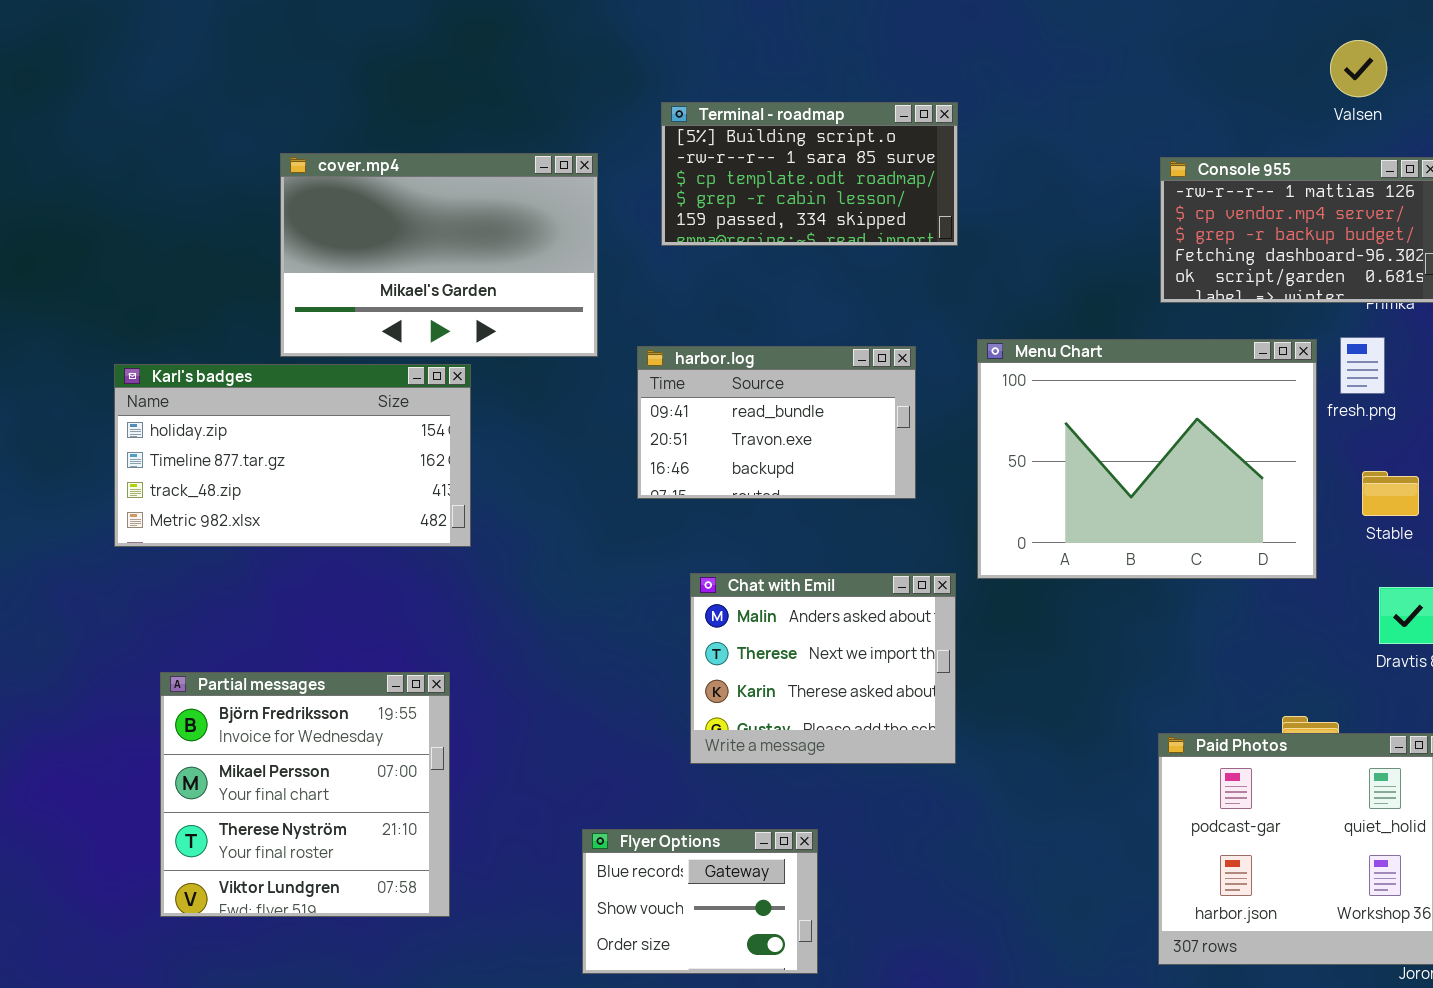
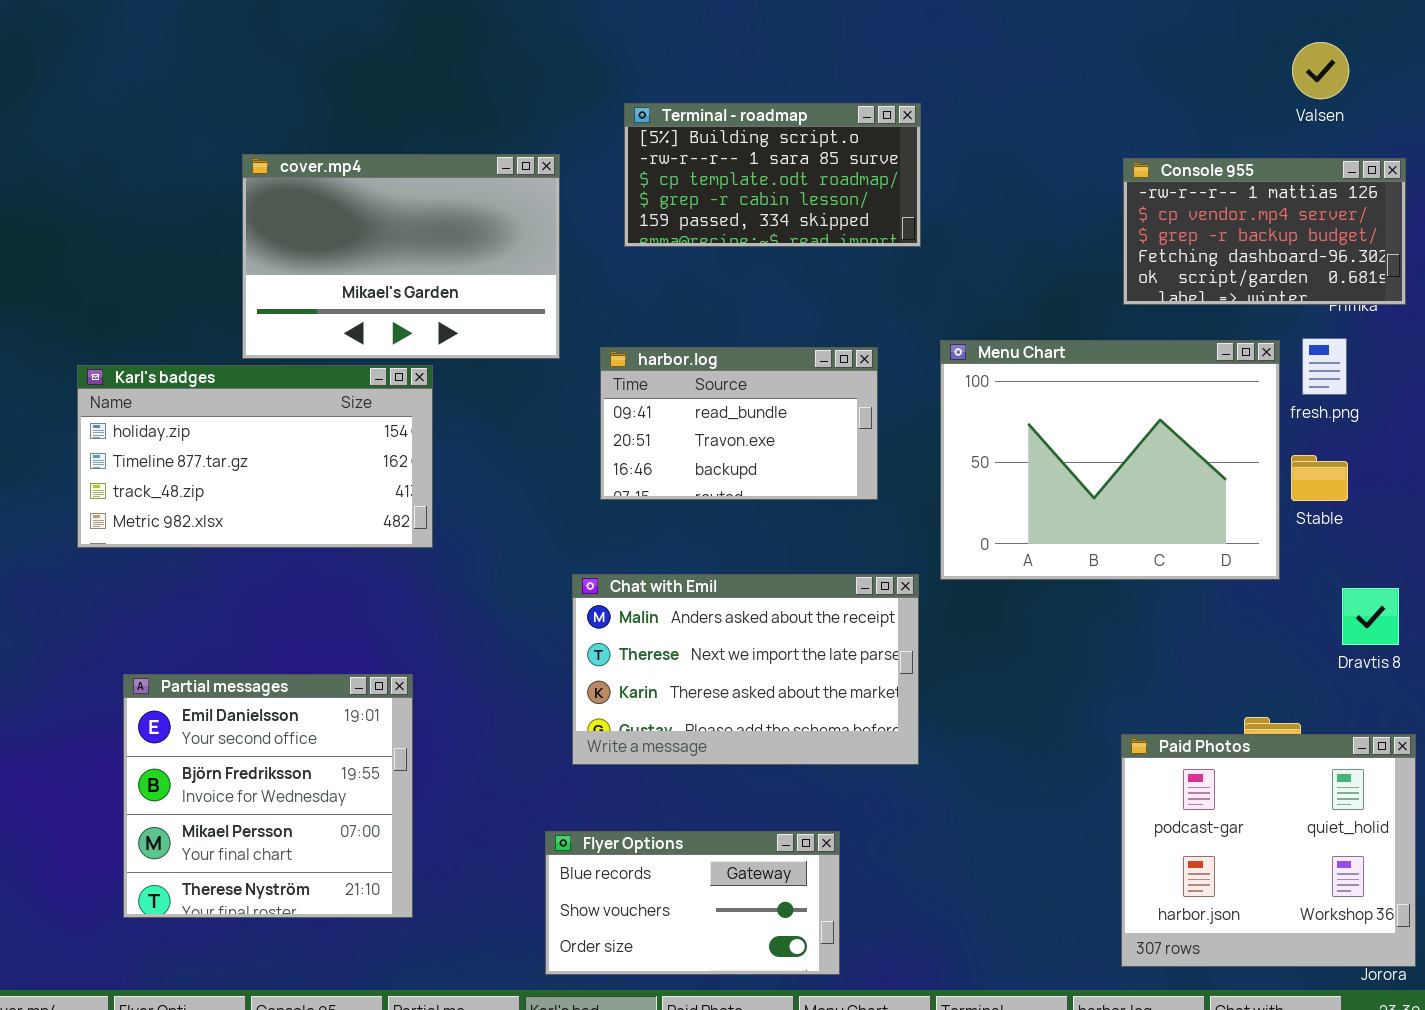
Stable: [1362,471,1419,516] -> [1291,455,1348,501], moved
Chat with Emil: [690,573,956,764] -> [572,574,919,765], resized
Partial messages: [160,672,450,917] -> [123,674,413,918], scrolled up 1 row
Flyer Options: [582,829,818,974] -> [545,831,840,975], resized

